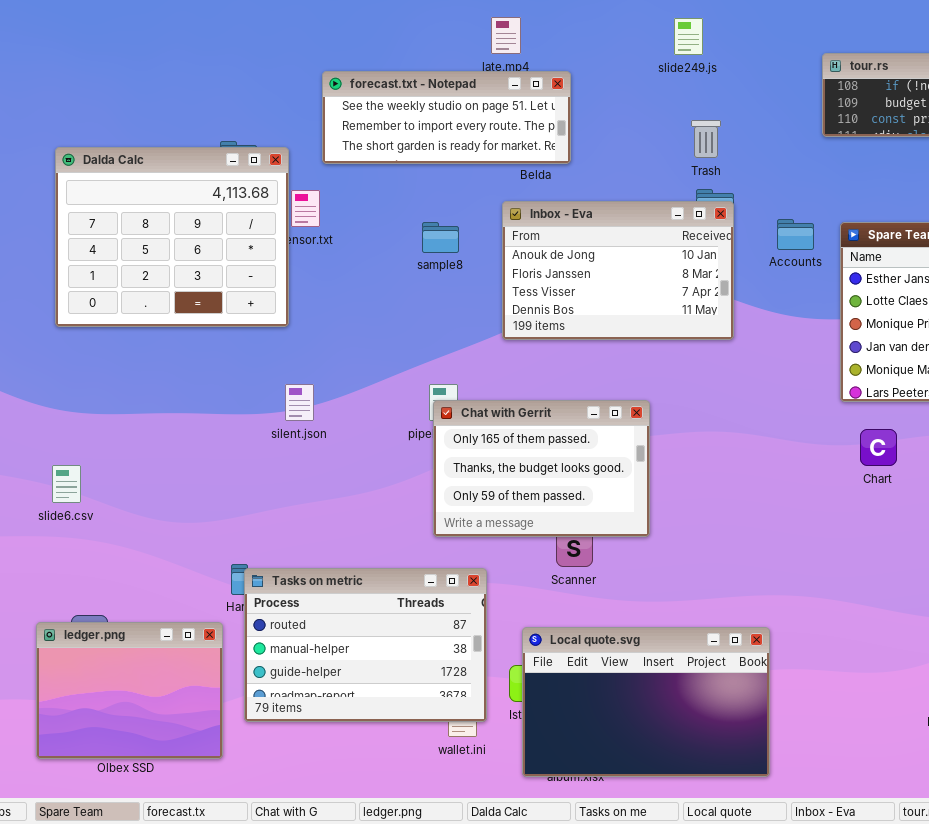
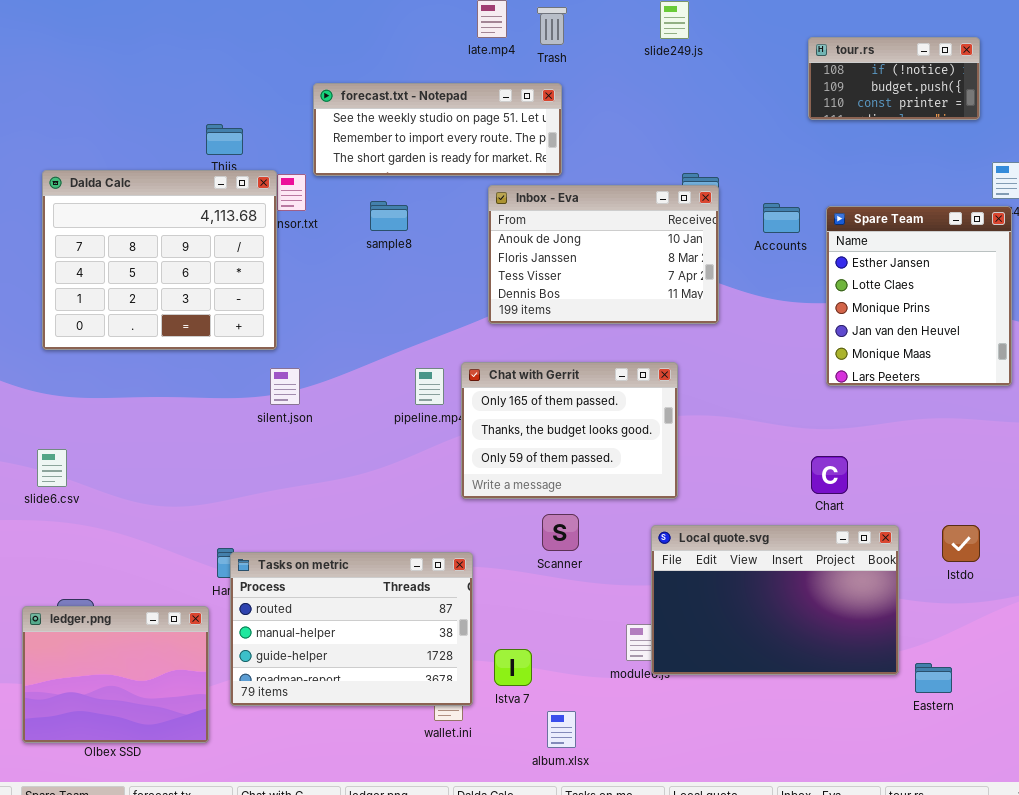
forecast.txt - Notepad: [322,71,571,164] -> [313,83,562,176], moved
Trash: [691,120,721,158] -> [537,7,567,45], moved
Dalda Calc: [55,147,289,327] -> [42,170,277,350], moved
sample8: [422,222,459,253] -> [370,201,408,231], moved
Chat with Gerrit: [433,400,650,537] -> [461,362,678,499], moved
Chart: [860,429,897,466] -> [811,456,848,494], moved
Local quote.svg: [522,627,770,777] -> [651,525,899,675], moved

